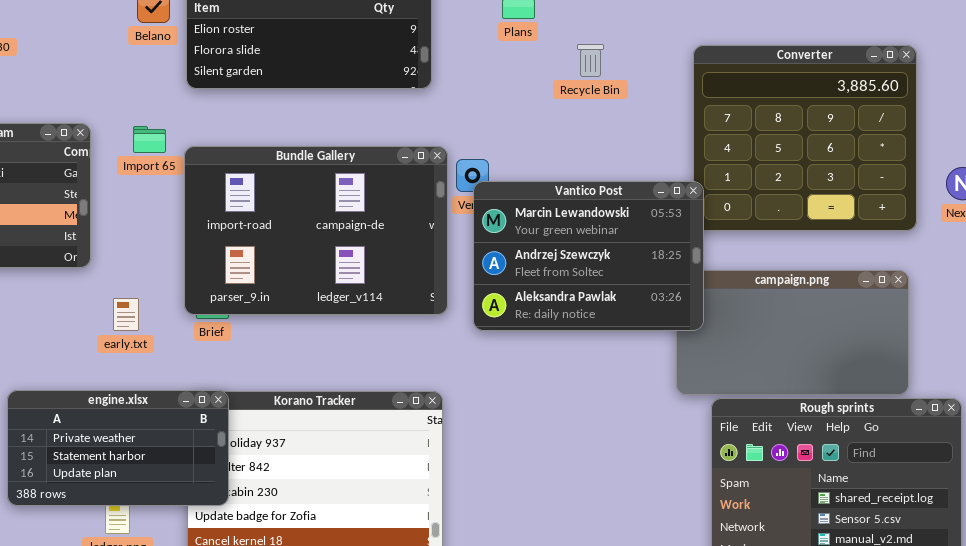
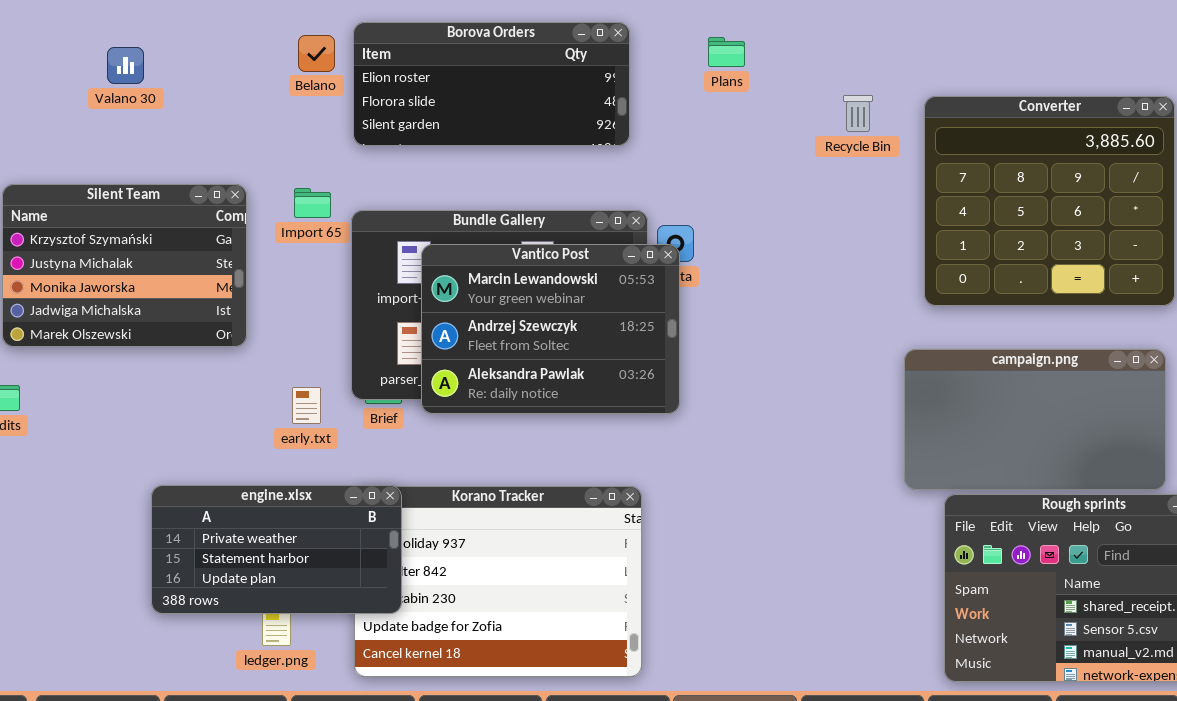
Recycle Bin: [577,44,604,77] -> [843,95,873,132], moved
Vantico Post: [473,181,704,331] -> [421,244,680,414], moved
early.txt: [113,298,139,331] -> [292,387,321,424], moved

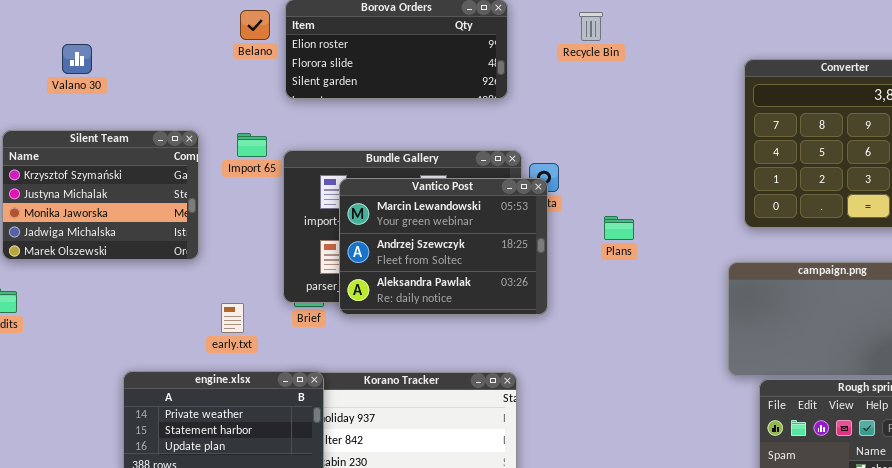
Plans: [708,37,745,67] -> [604,216,634,240], moved
Valano 30: [107,47,144,84] -> [62,44,92,74], moved
Recycle Bin: [843,95,873,132] -> [579,12,603,41], moved
early.txt: [292,387,321,424] -> [221,303,244,333], moved

